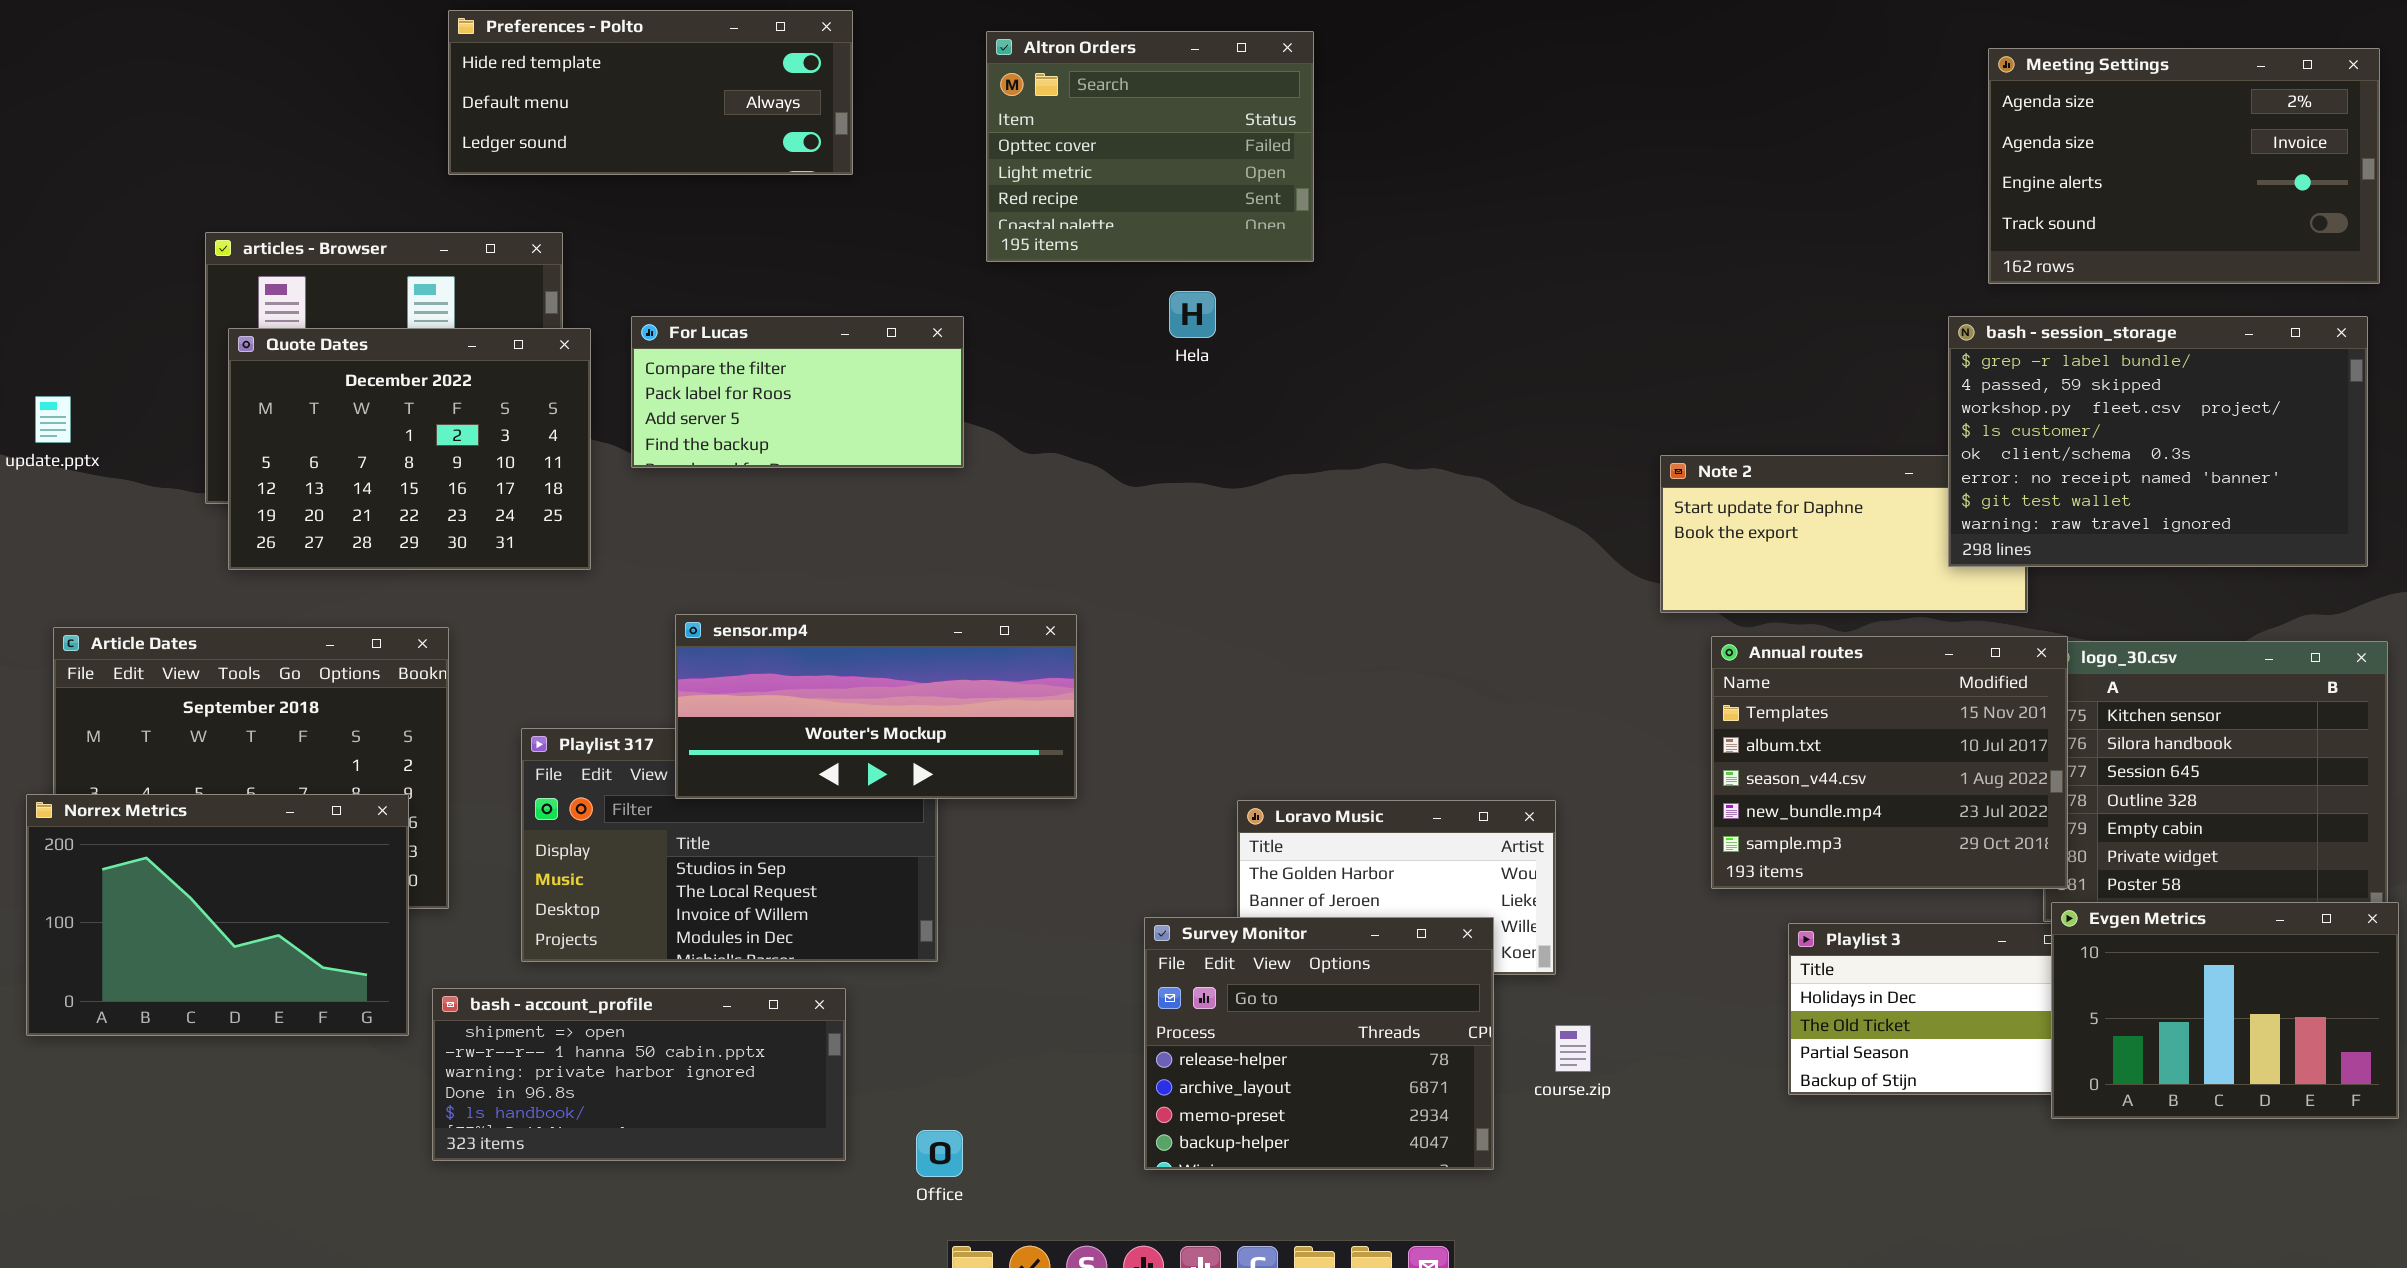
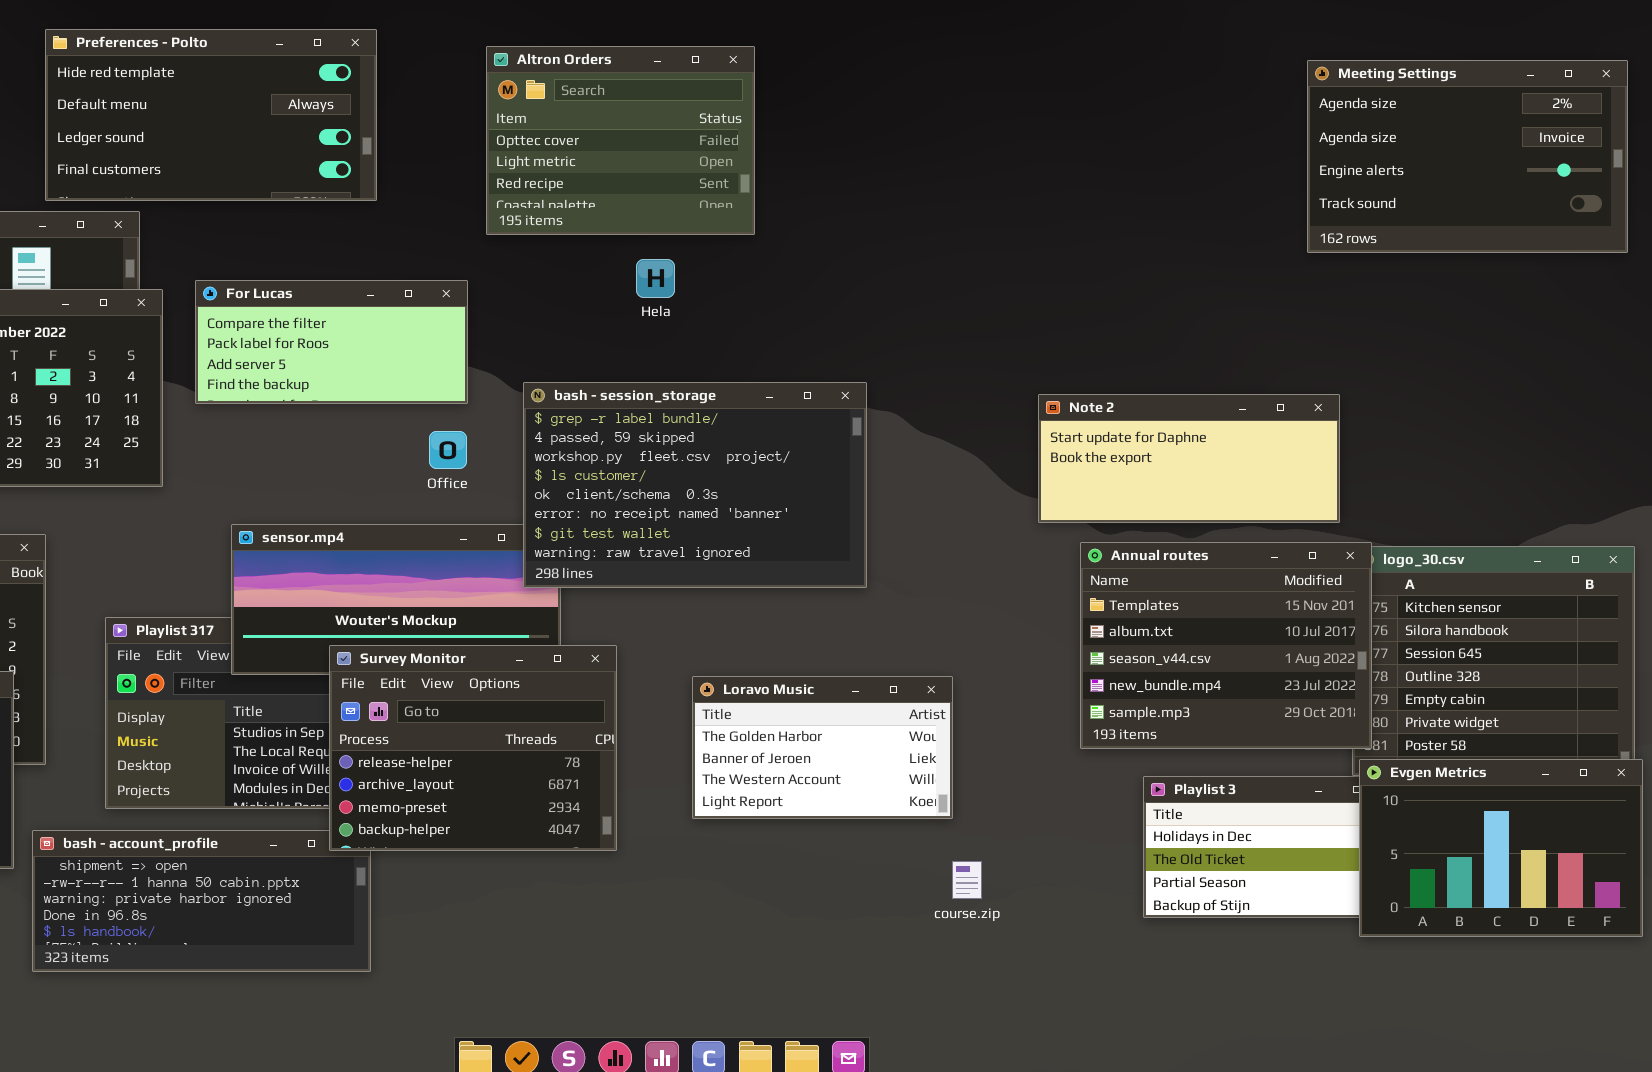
Preferences - Polto: [448,10,853,175] -> [45,29,377,201], resized
bash - session_storage: [1948,316,2368,567] -> [523,382,867,588], moved
Survey Monitor: [1144,917,1494,1170] -> [329,645,617,851], moved
Office: [916,1130,963,1177] -> [429,431,467,469], moved

